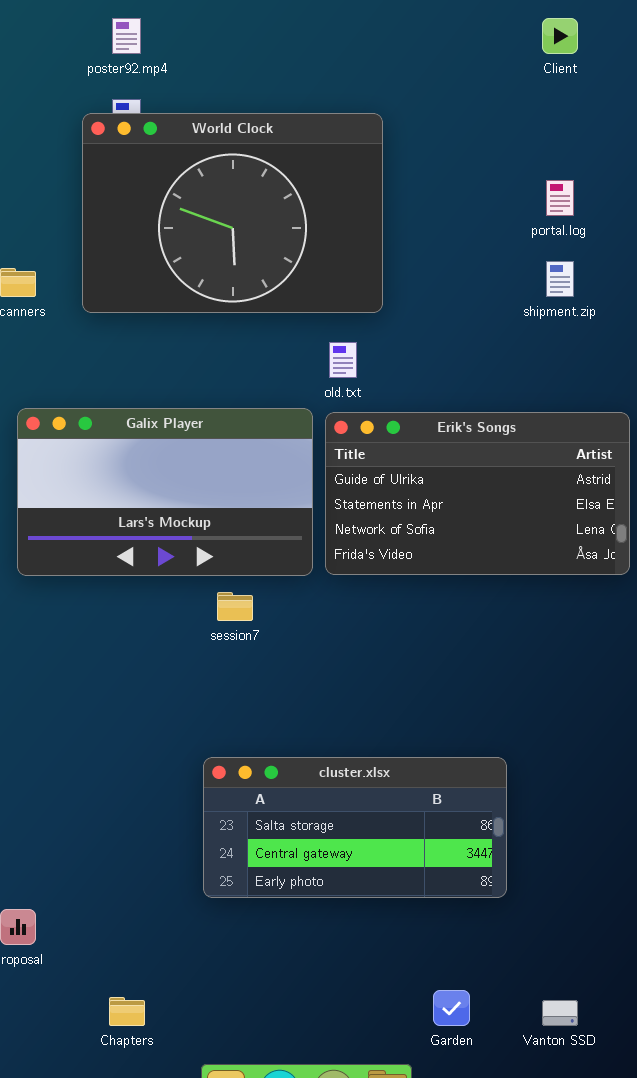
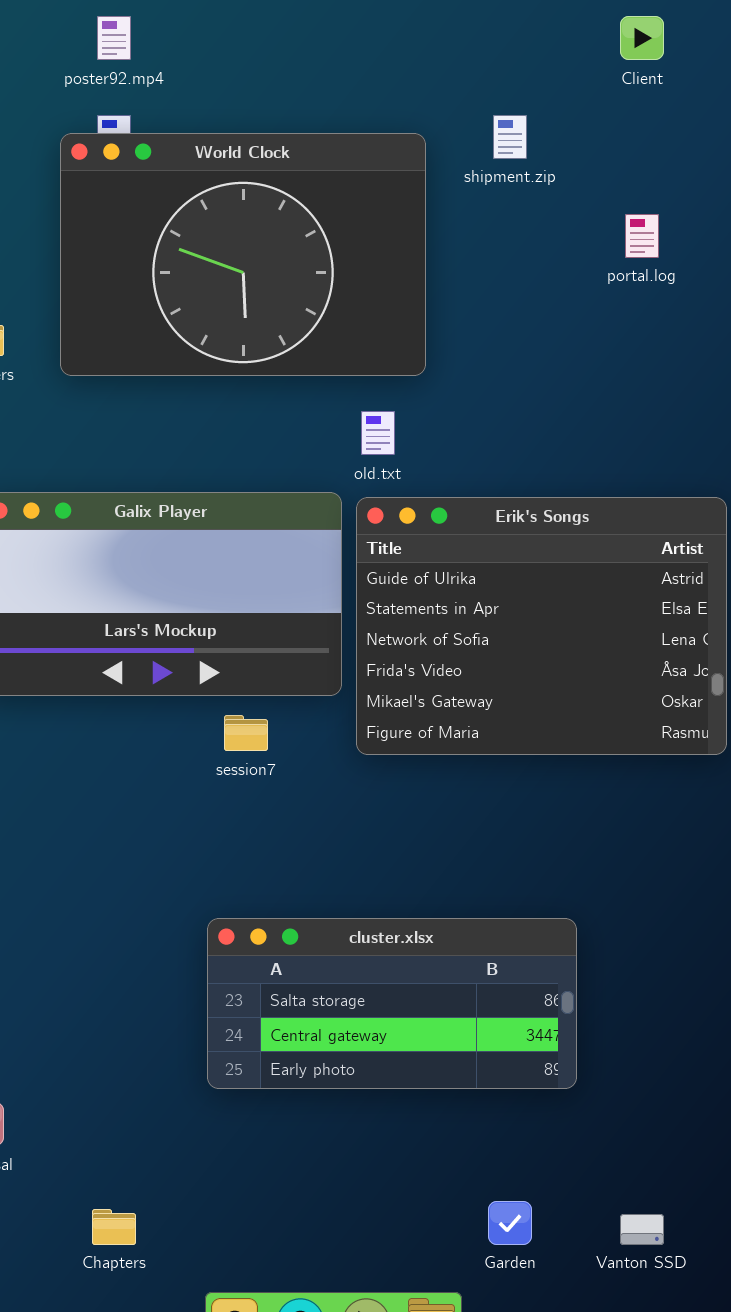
shipment.zip: [546,261,574,297] -> [493,115,527,159], moved
Erik's Songs: [325,412,630,575] -> [356,497,727,755], resized

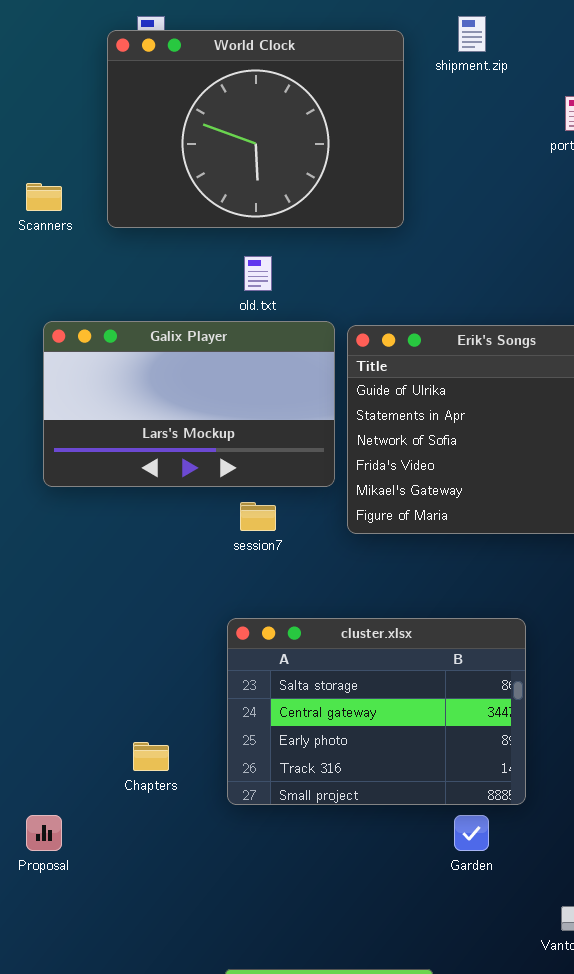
old.txt: [361,411,395,455] -> [244,256,272,291], moved
cluster.xlsx: [207,918,577,1089] -> [227,618,526,805], resized
Garden: [488,1201,532,1245] -> [454,815,489,851], moved
Chapters: [92,1209,136,1245] -> [133,742,169,771], moved

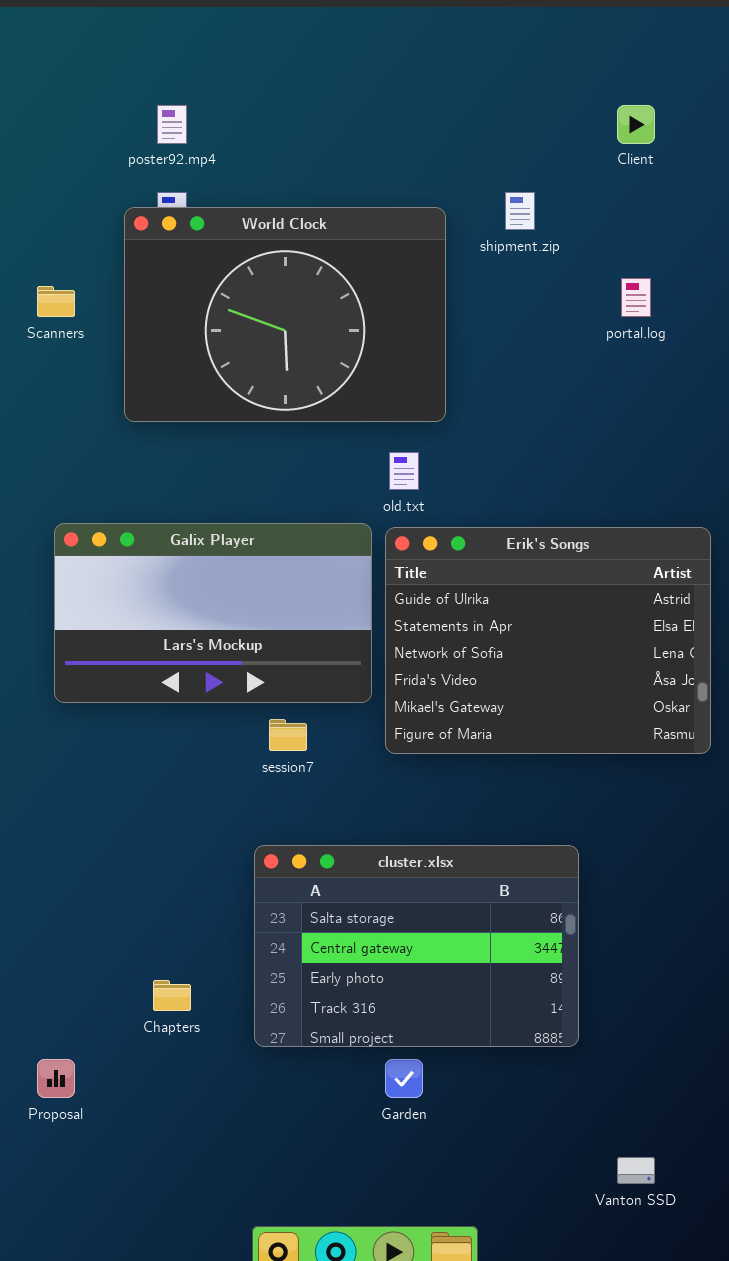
Scanners: [26,183,62,211] -> [37,286,75,317], moved
old.txt: [244,256,272,291] -> [389,452,419,490], moved
Garden: [454,815,489,851] -> [385,1059,423,1098], moved

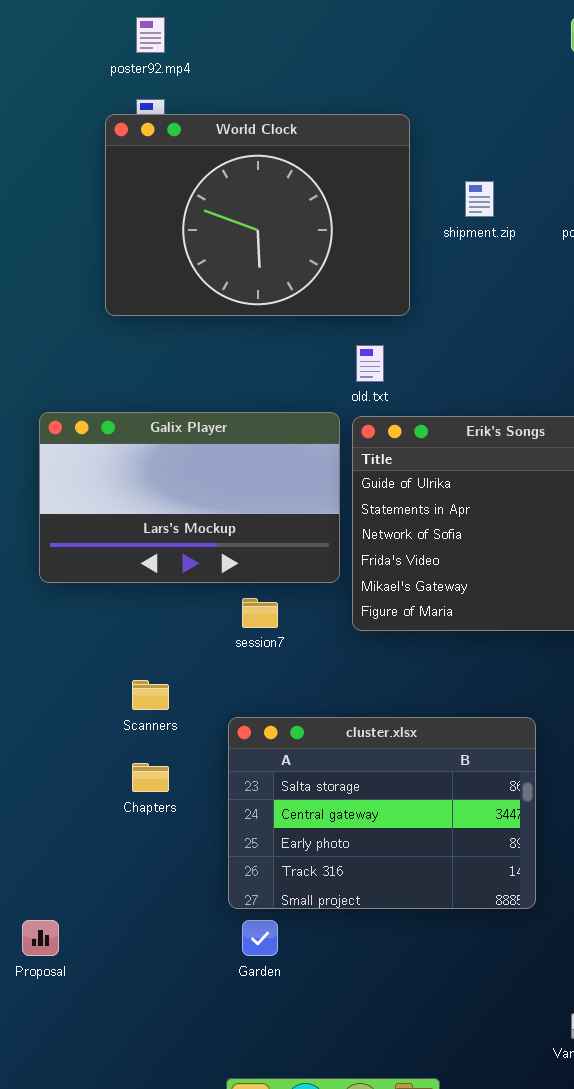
shipment.zip: [505,192,535,230] -> [465,181,494,217], moved
Scanners: [37,286,75,317] -> [132,680,169,710], moved
Chapters: [153,980,191,1011] -> [132,763,169,792], moved
Garden: [385,1059,423,1098] -> [242,920,278,956], moved

